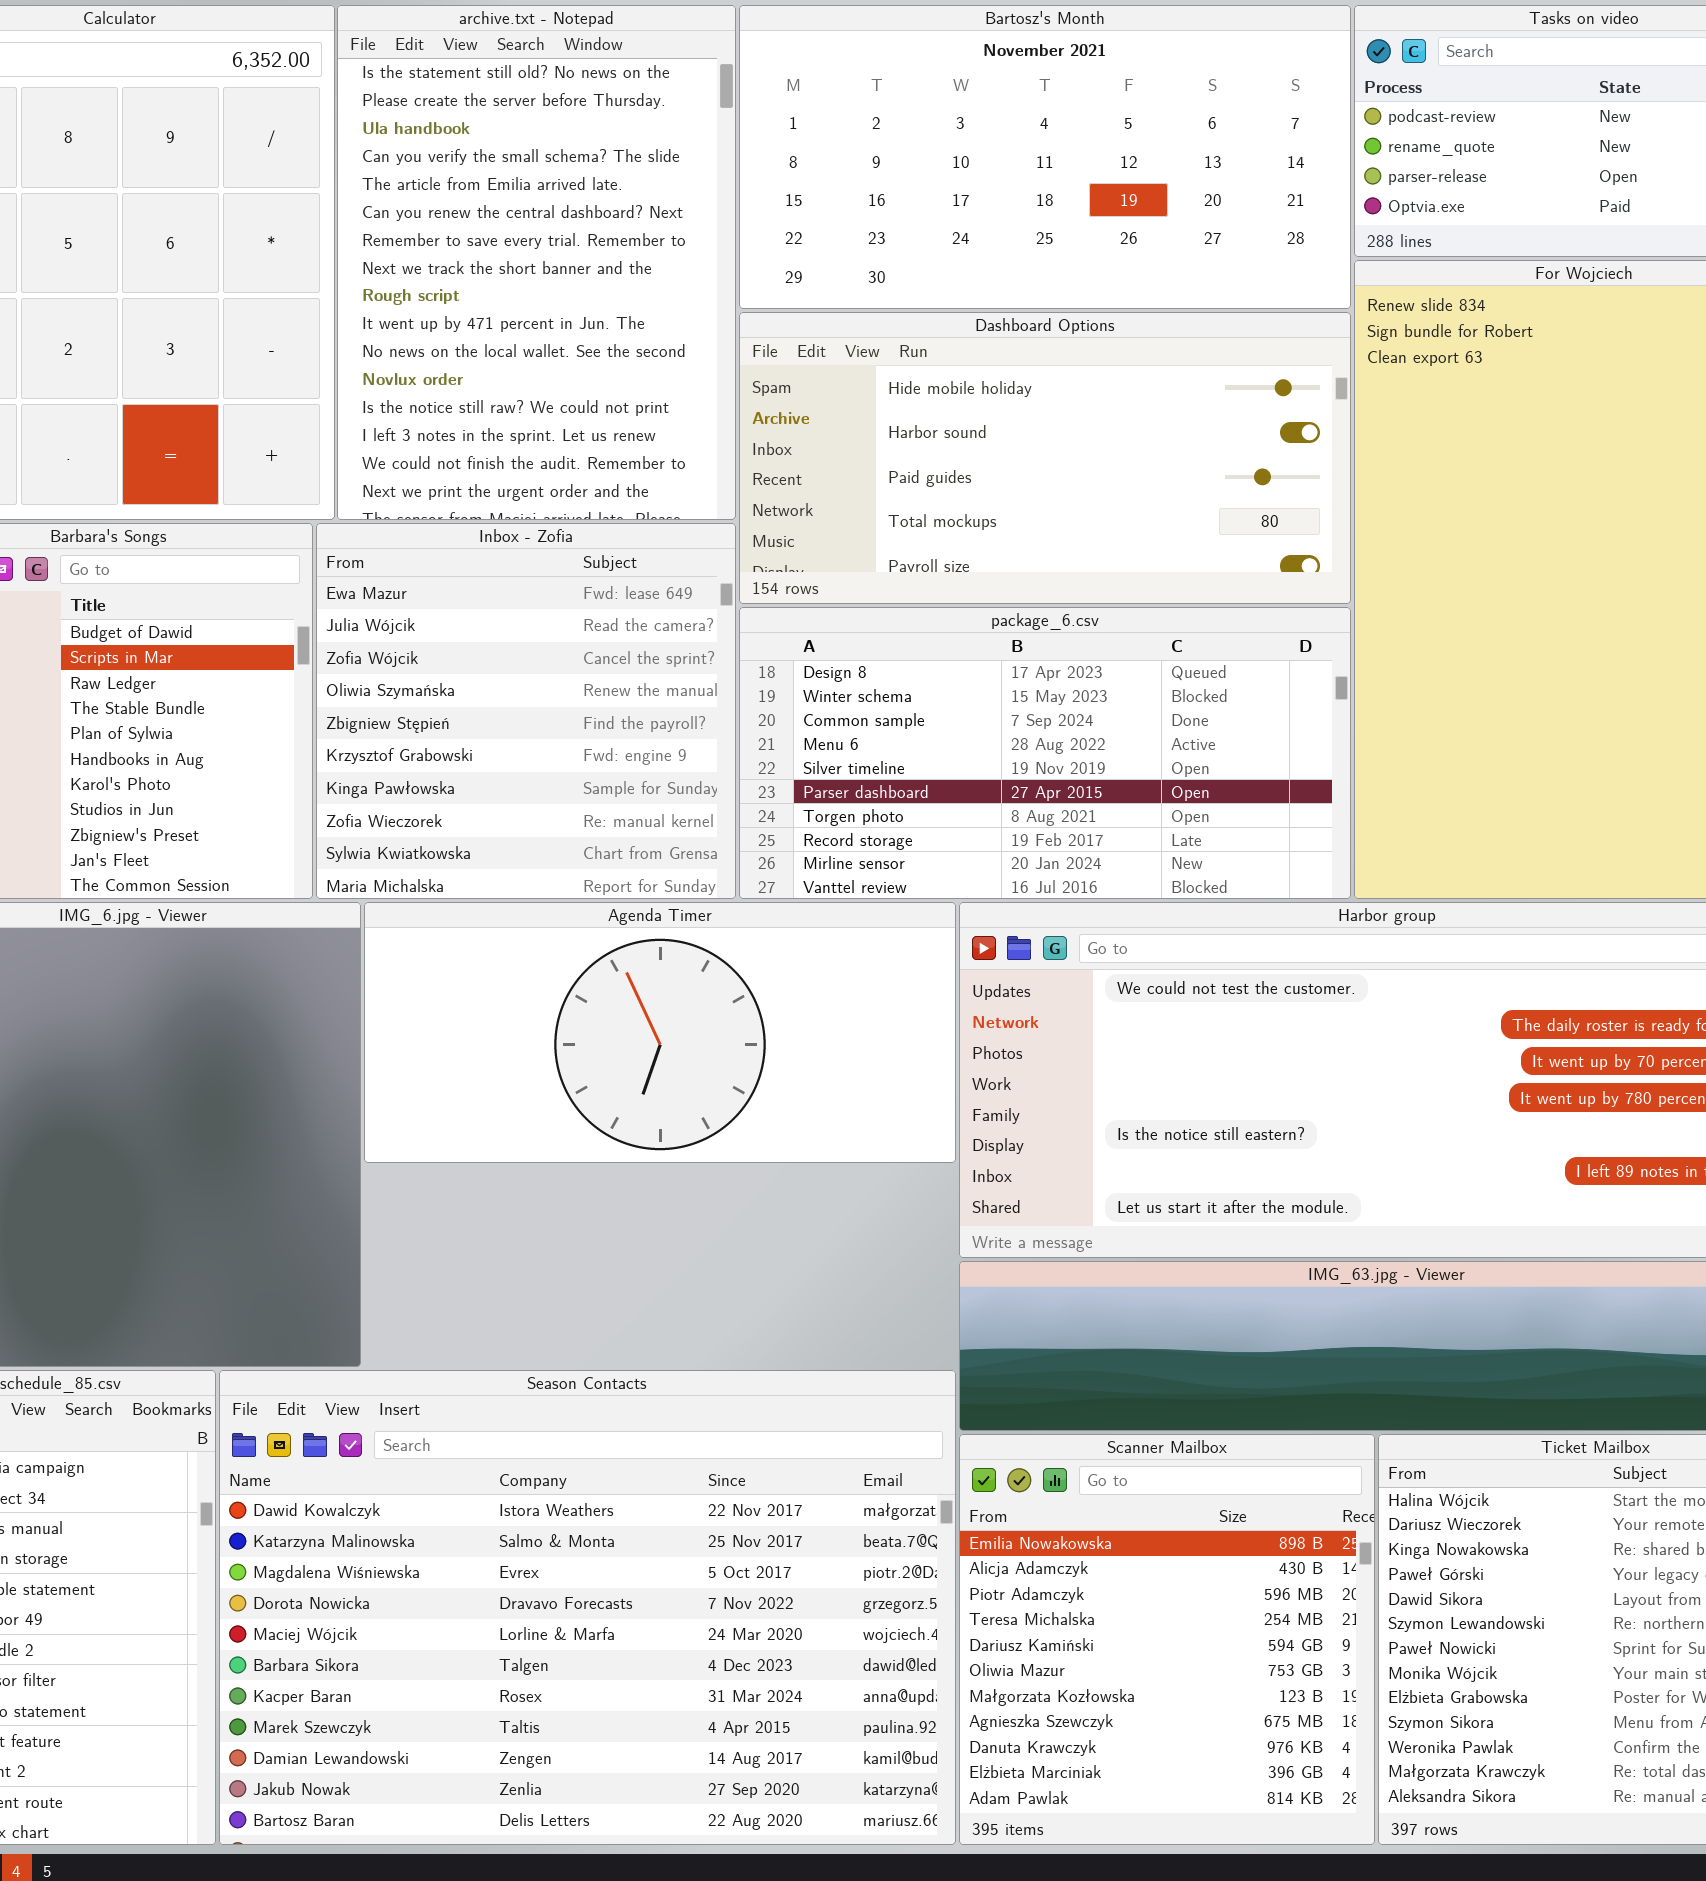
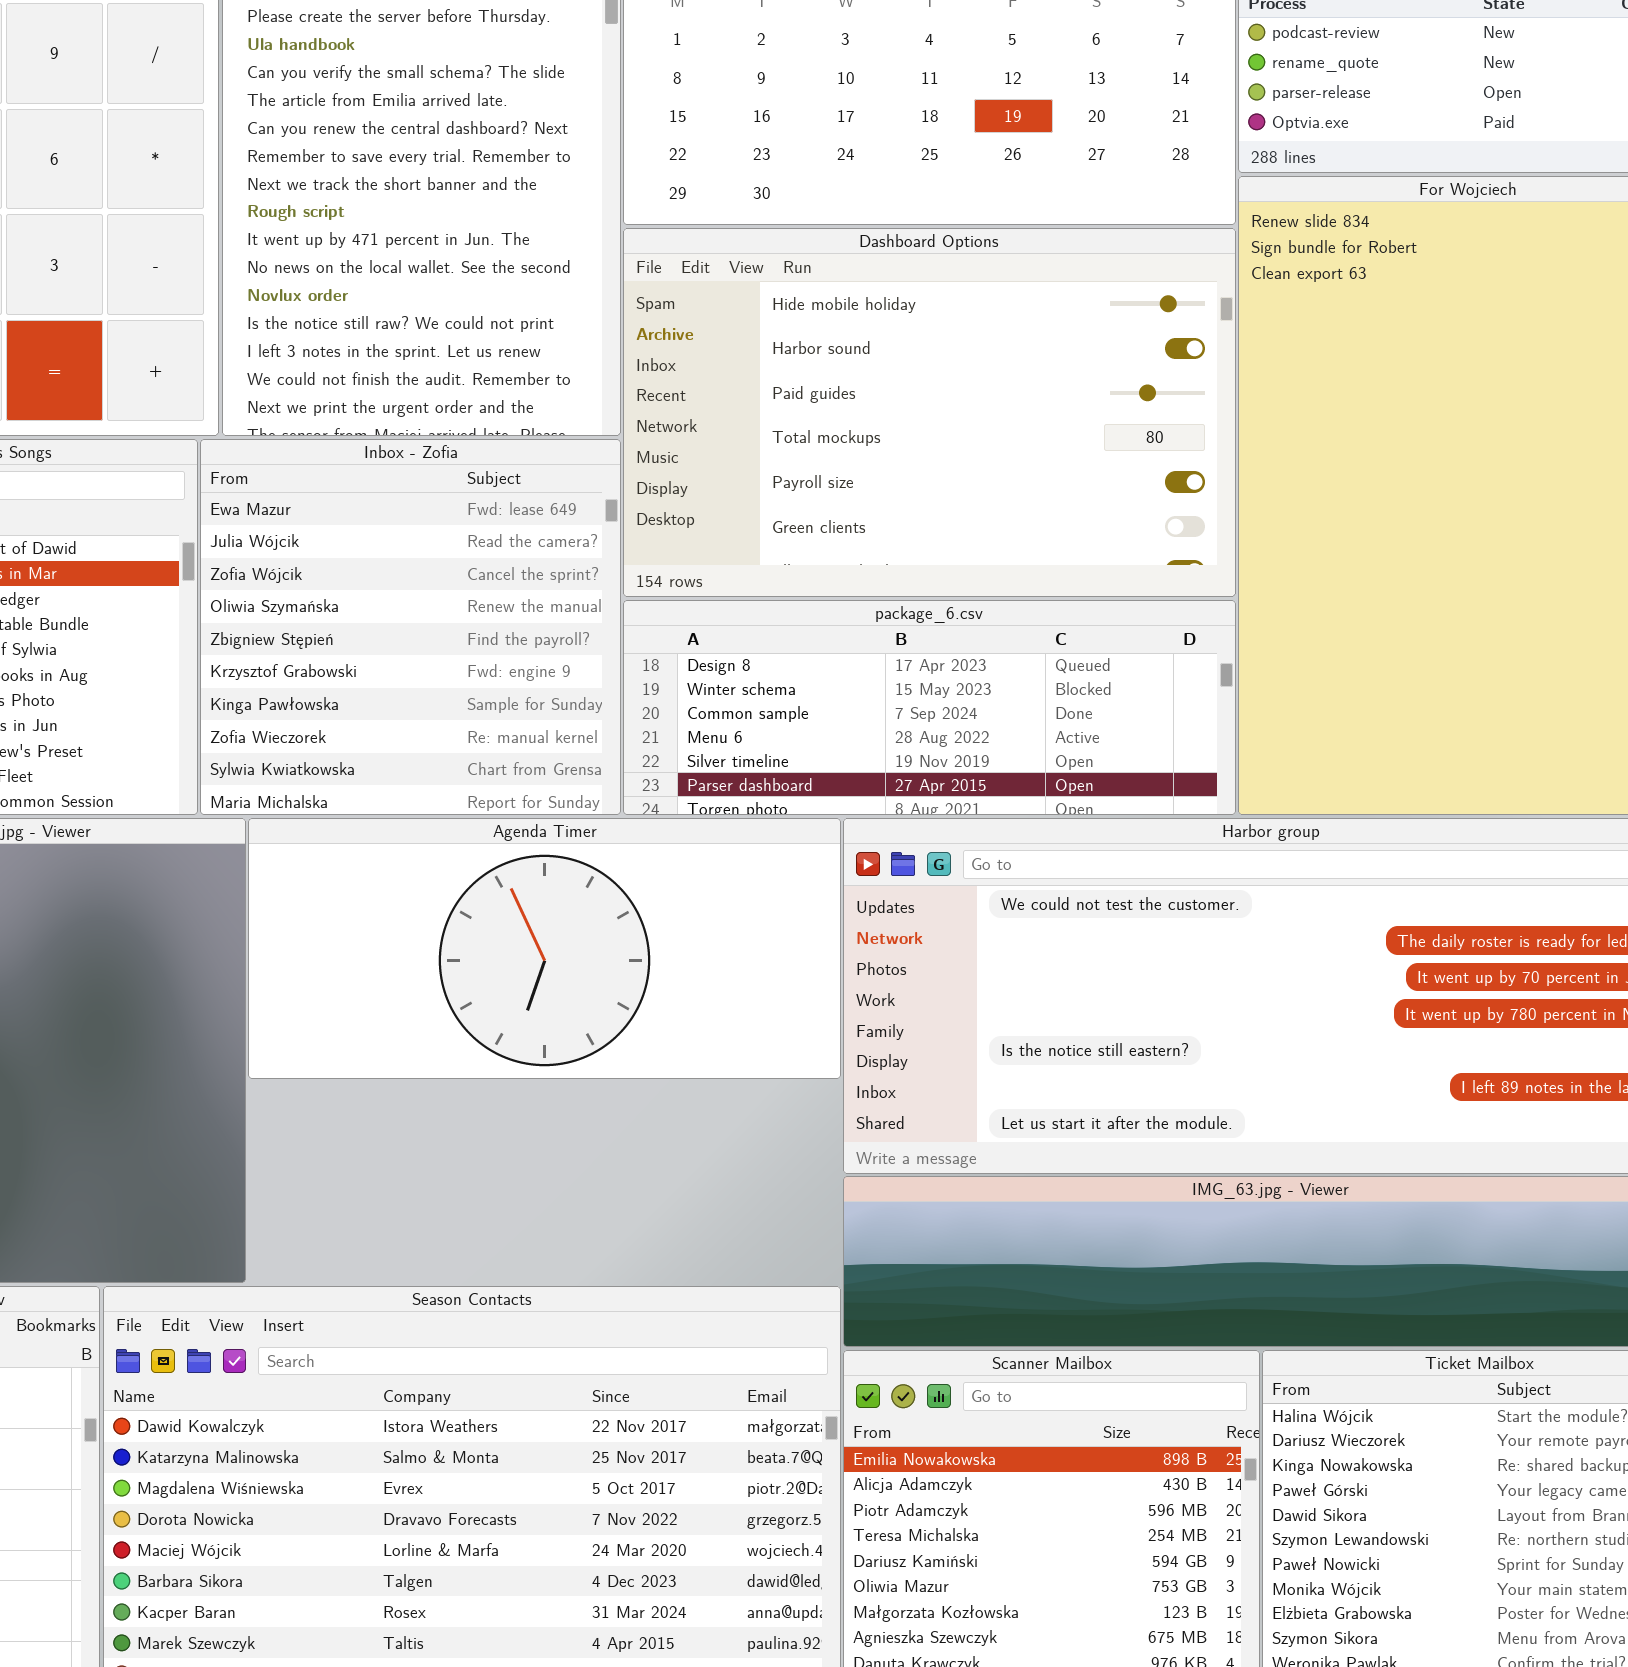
Dashboard Options: [739,312,1351,604] -> [623,228,1236,597], resized
package_6.csv: [739,607,1351,899] -> [623,600,1236,815], resized

